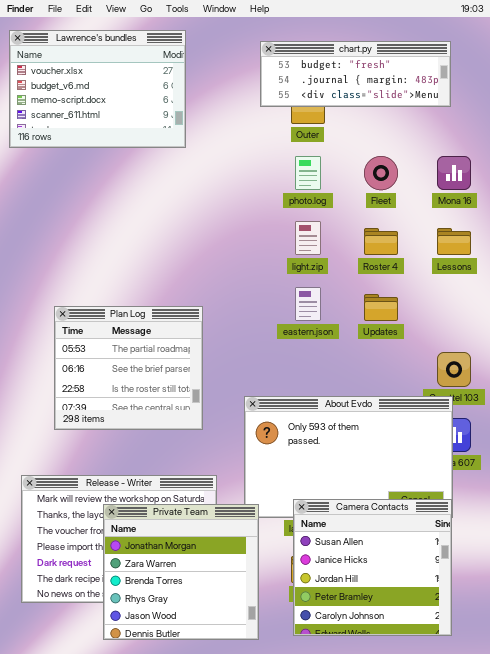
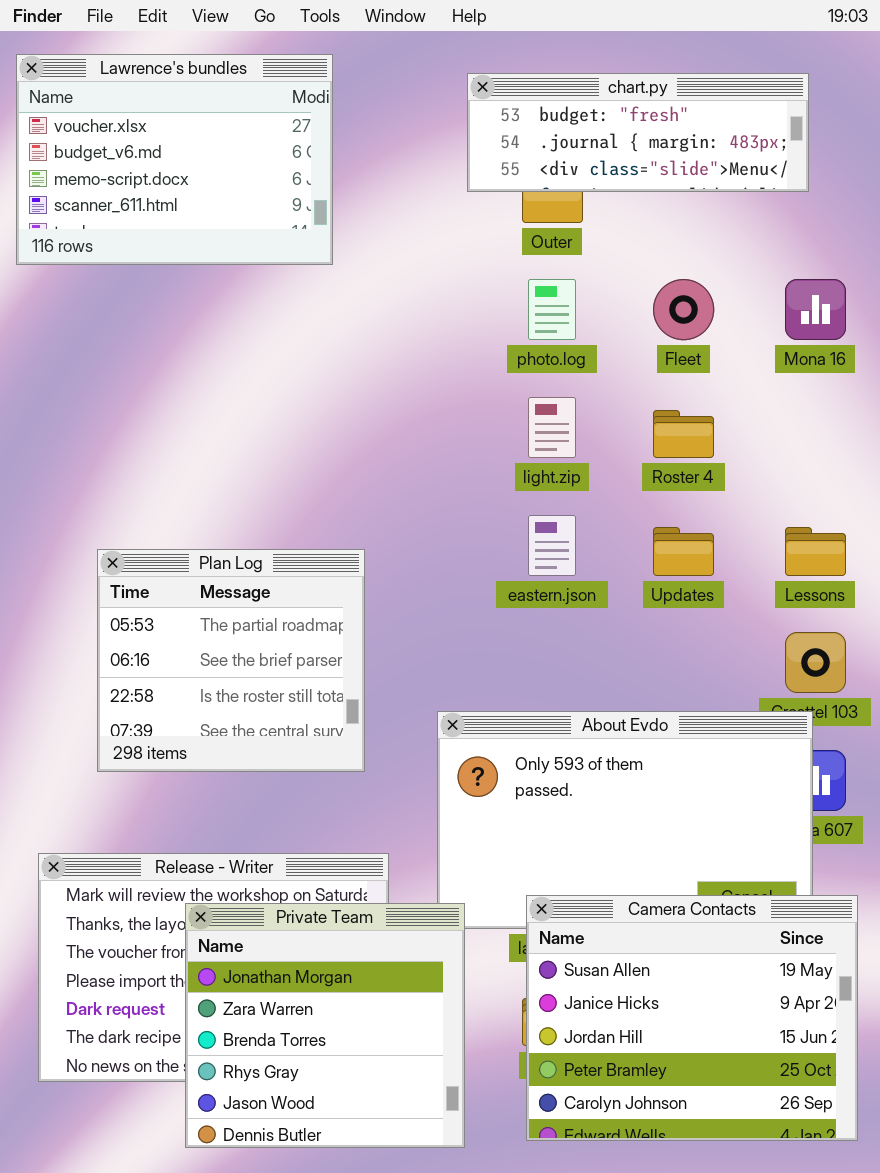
Lessons: [437,228,471,255] -> [785,527,846,576], moved
Camera Contacts: [293,499,452,636] -> [526,895,858,1141], resized

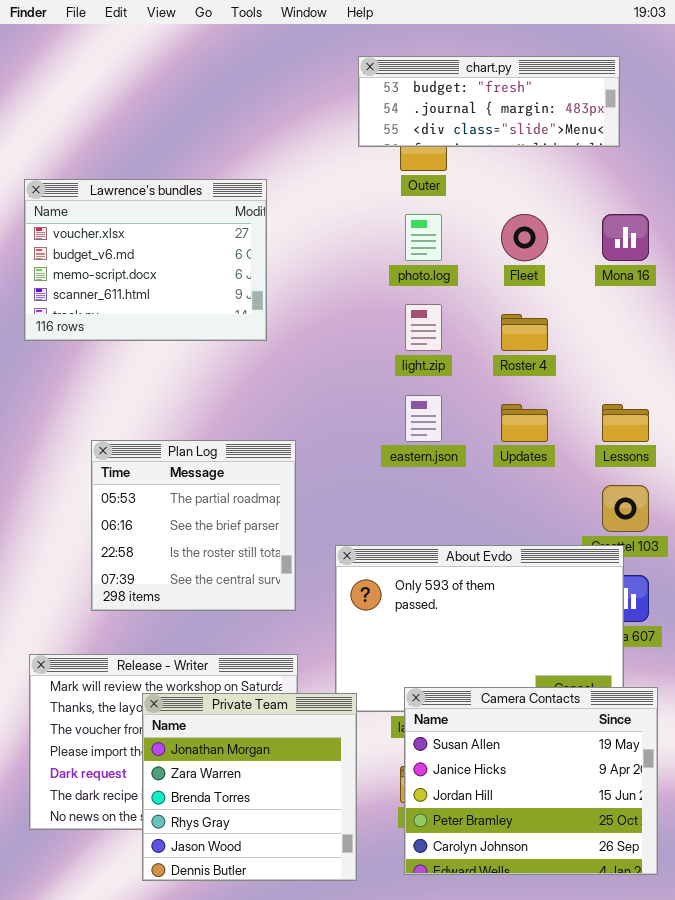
Lawrence's bundles: [16,54,333,265] -> [24,179,267,341], moved
Plan Log: [97,549,365,772] -> [91,440,296,611], moved

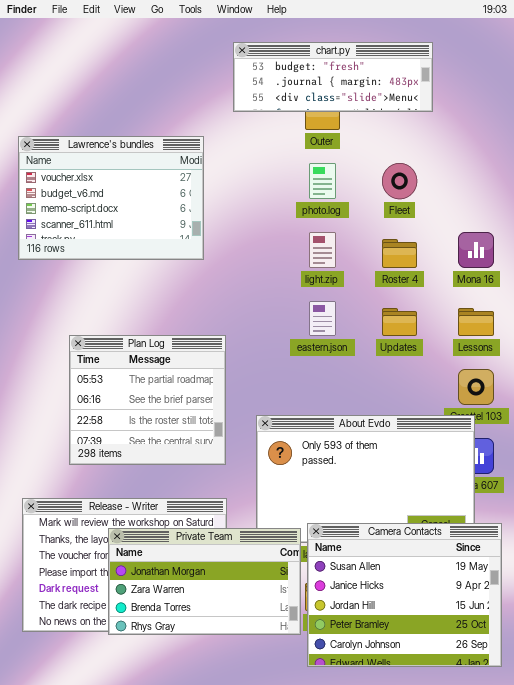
chart.py: [358,56,620,147] -> [233,42,433,112], moved
Mona 16: [602,214,649,261] -> [458,232,494,268], moved
Private Team: [142,693,357,881] -> [108,528,301,635], resized

